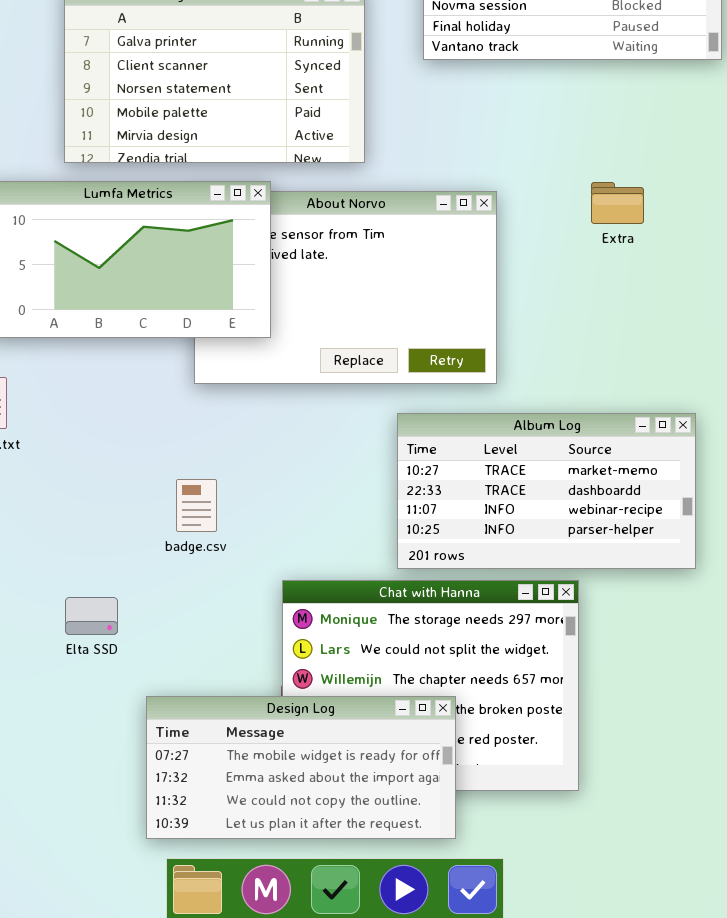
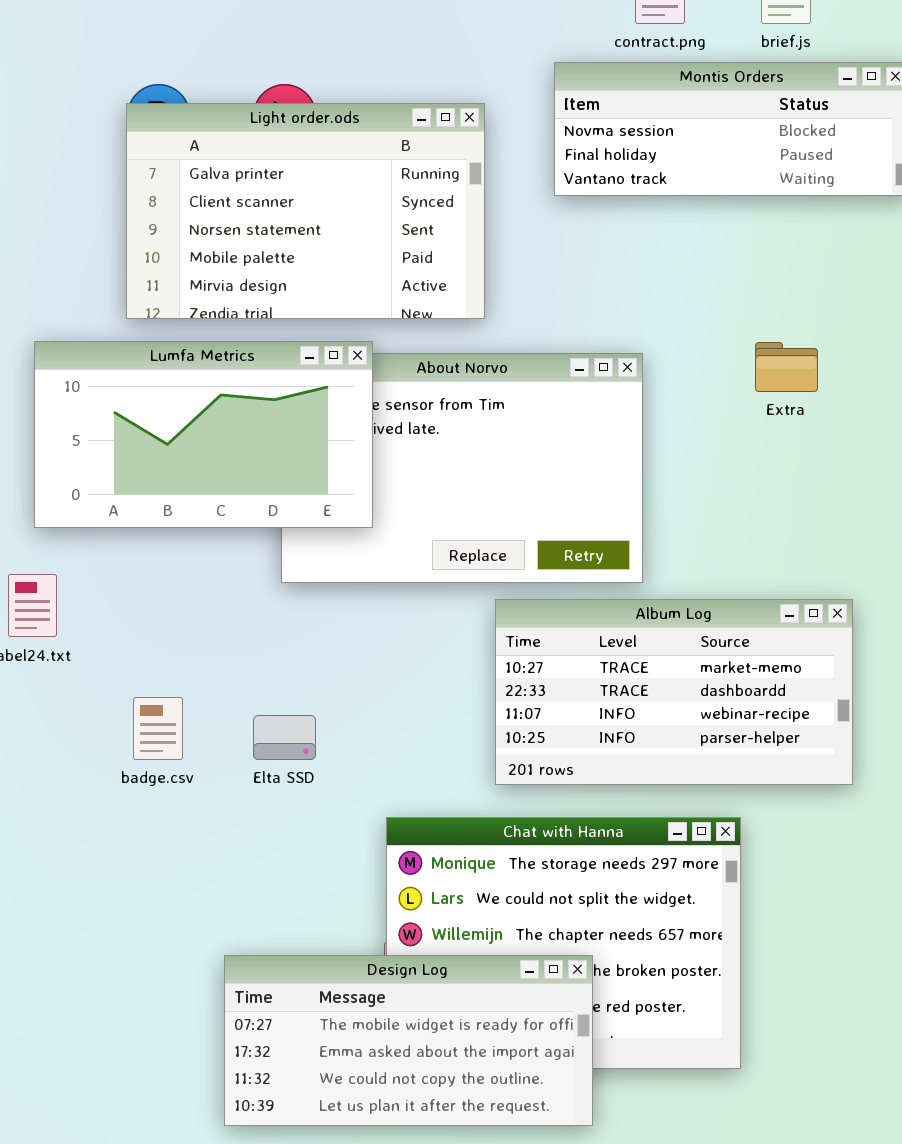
Album Log: [397,413,696,569] -> [495,599,853,785], moved
badge.csv: [176,479,217,532] -> [133,697,183,760], moved
Elta SSD: [65,597,118,635] -> [253,715,316,760], moved

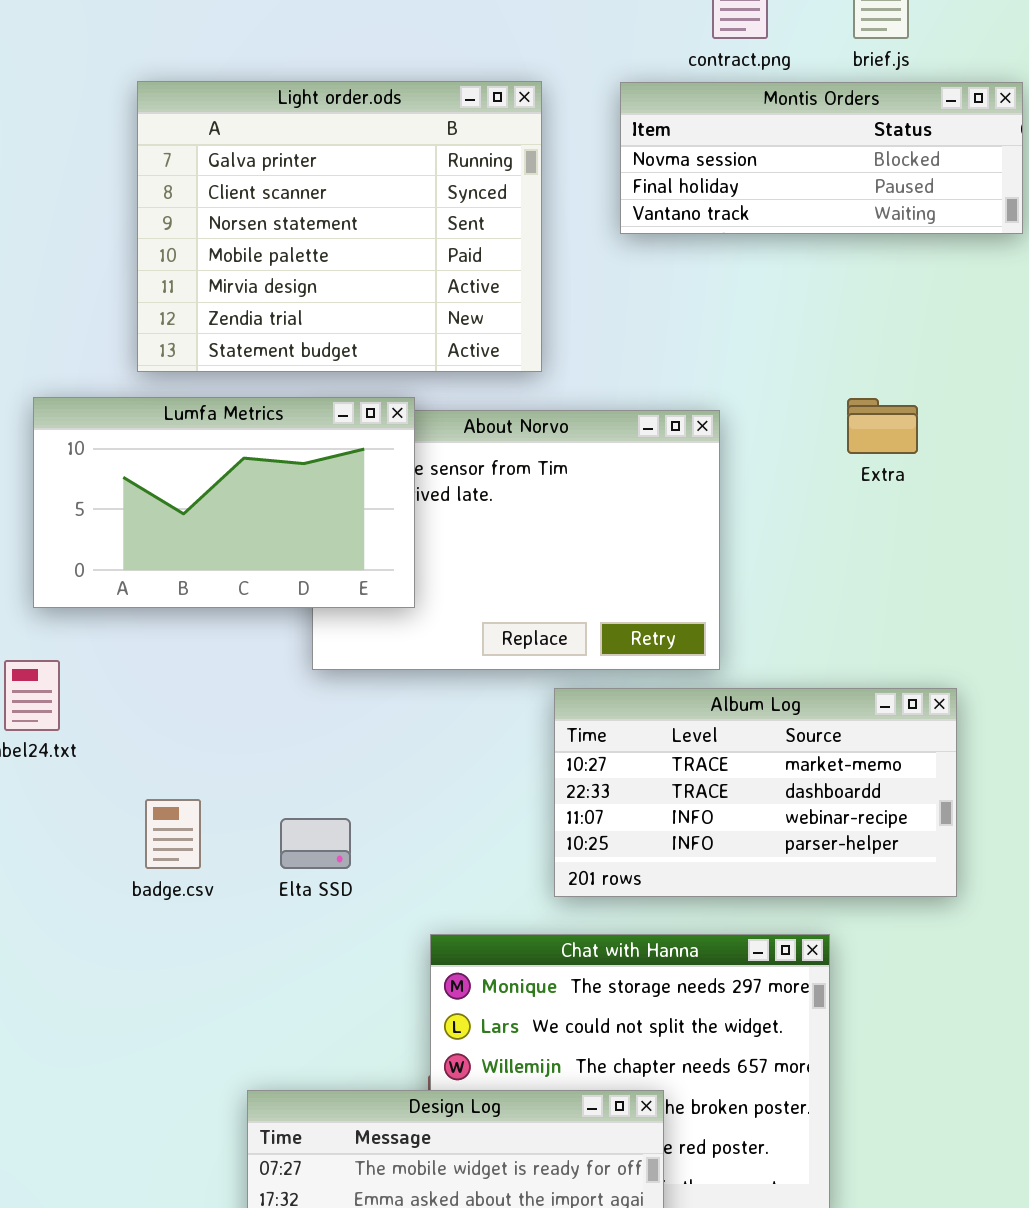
Light order.ods: [126,103,485,319] -> [137,81,542,372], resized

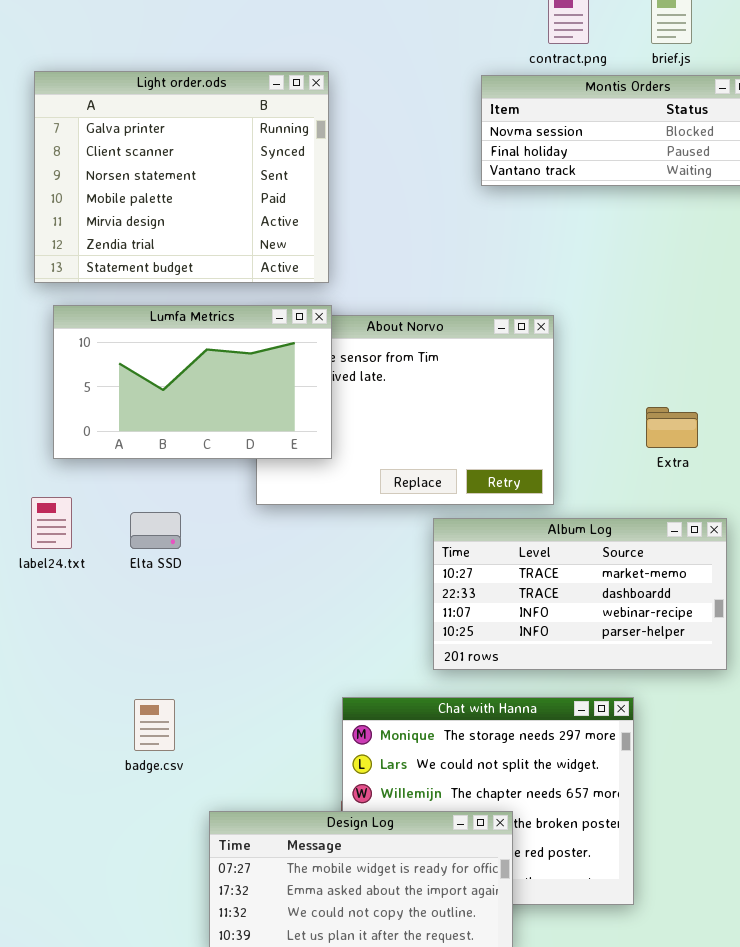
Light order.ods: [137,81,542,372] -> [34,71,329,283], moved
Extra: [847,398,918,454] -> [646,407,698,448], moved
badge.csv: [145,799,201,869] -> [134,699,175,751], moved
Elta SSD: [280,818,351,869] -> [130,512,181,549], moved

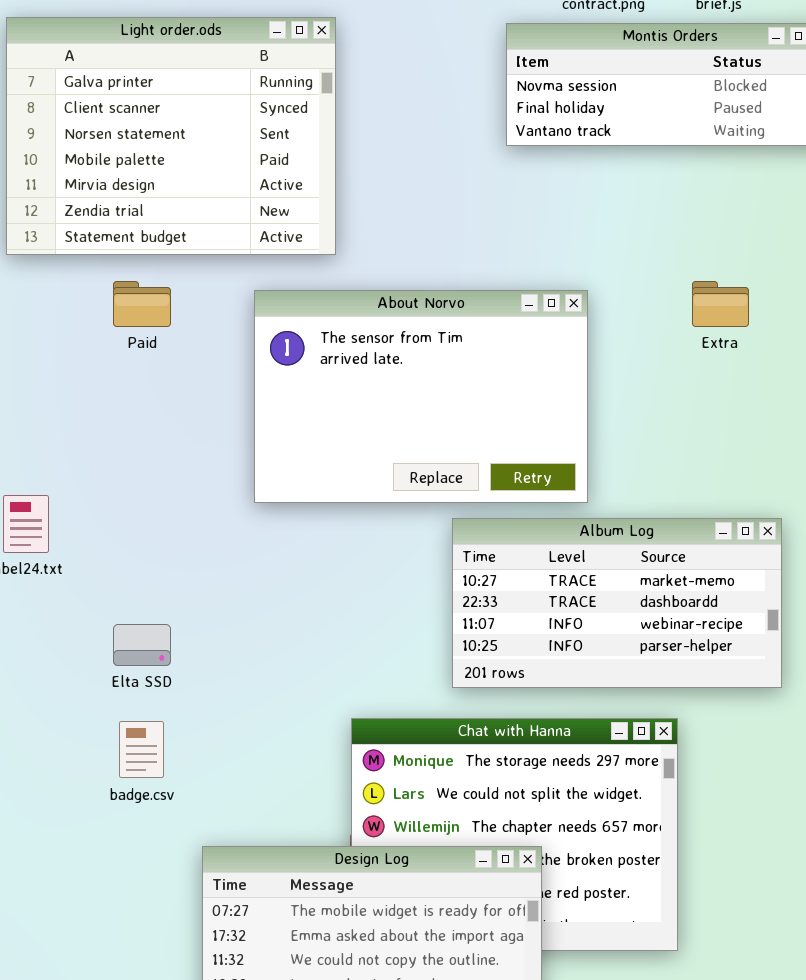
Lumfa Metrics: [53,305,332,459] -> none, closed
Extra: [646,407,698,448] -> [692,281,749,327], moved
Elta SSD: [130,512,181,549] -> [113,624,171,666], moved

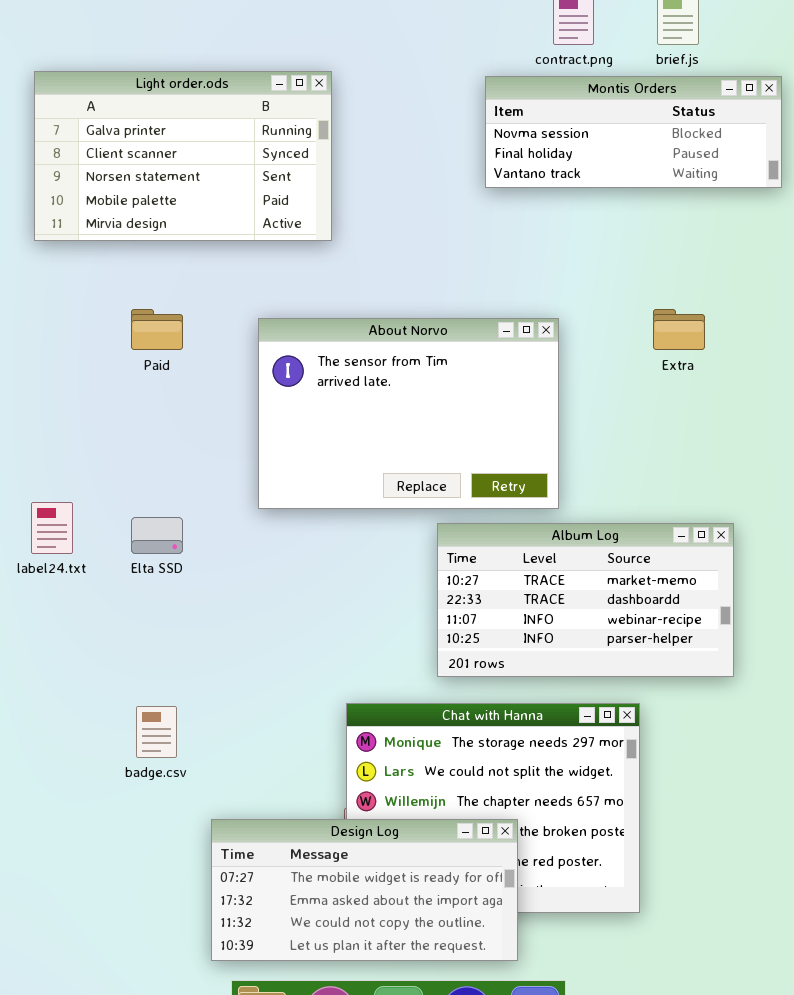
Light order.ods: [6,17,336,255] -> [34,71,332,241], resized
Elta SSD: [113,624,171,666] -> [131,517,183,554], moved

